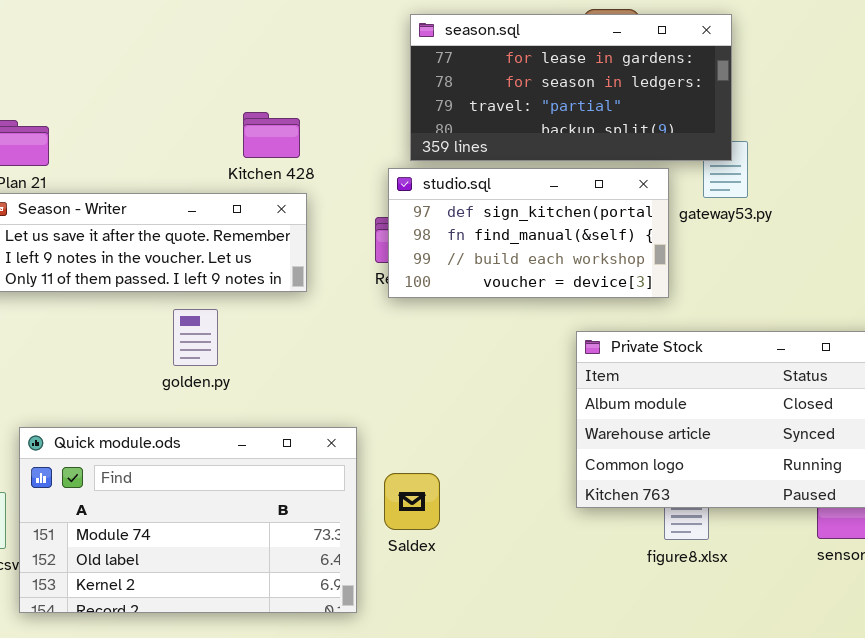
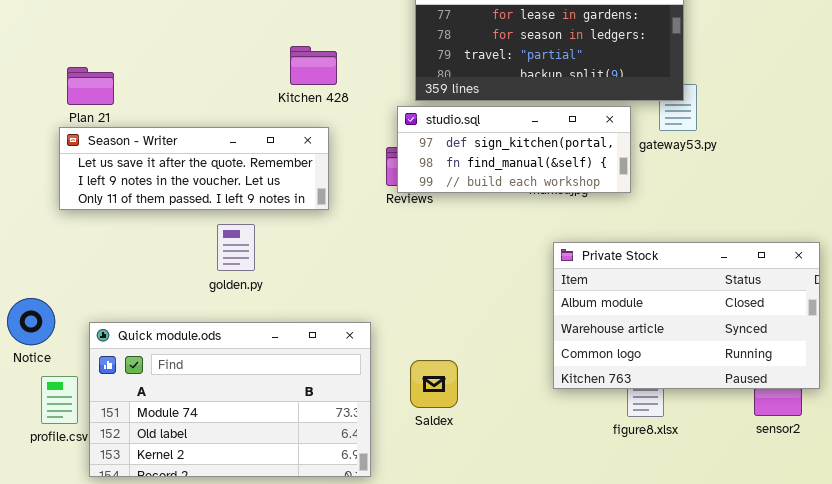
Kitchen 428: [243,112,300,158] -> [290,46,337,85], moved
studio.sql: [388,168,669,298] -> [397,106,631,193], resized
Saldex: [384,473,440,530] -> [410,360,458,408], moved

